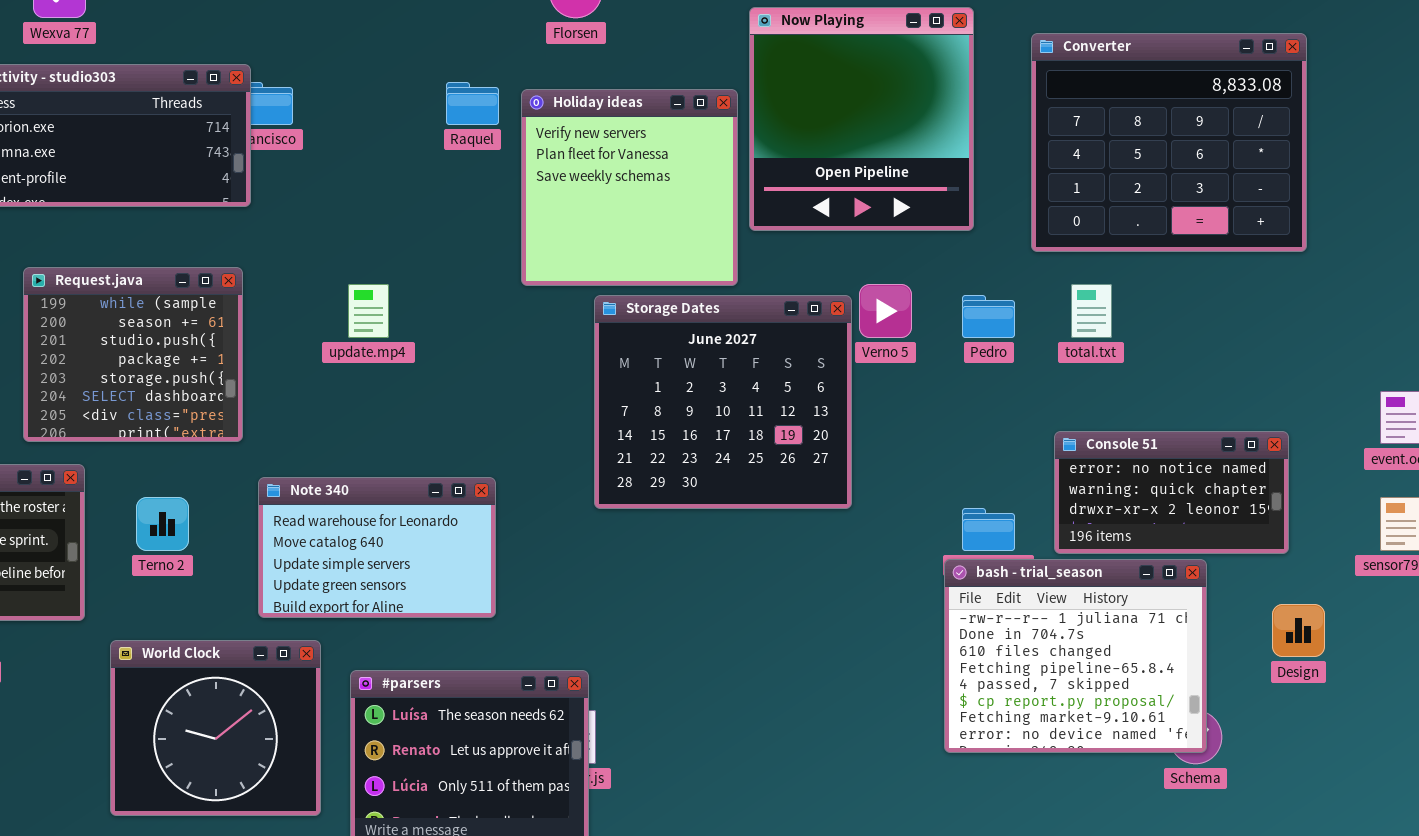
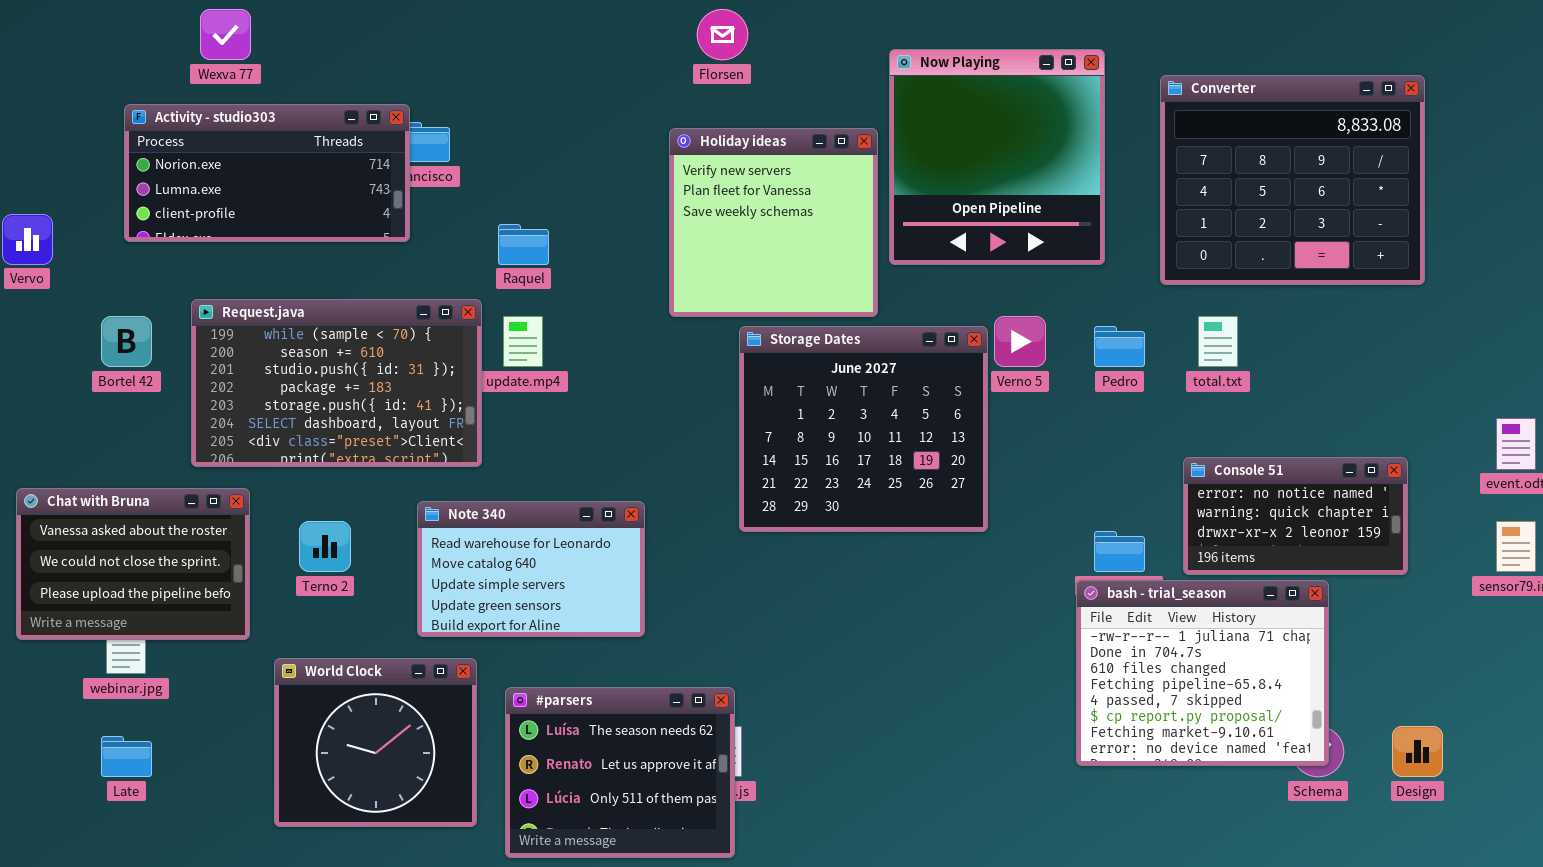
Raquel: [446,82,499,125] -> [498,224,549,265], moved
Request.java: [23,267,243,442] -> [191,299,482,467], resized
Design: [1272,604,1325,657] -> [1392,726,1443,777], moved

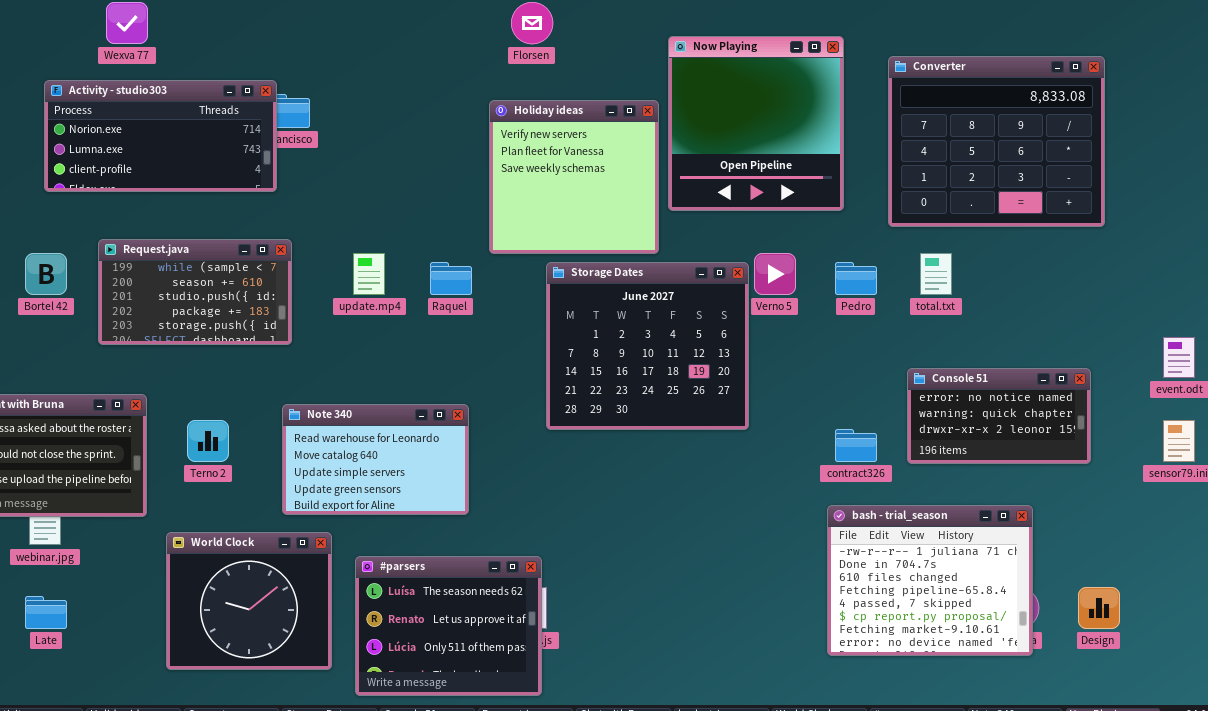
Raquel: [498,224,549,265] -> [430,262,472,295], moved
Request.java: [191,299,482,467] -> [98,239,292,345], resized
bash - trial_season: [1076,580,1329,766] -> [827,505,1033,656], moved

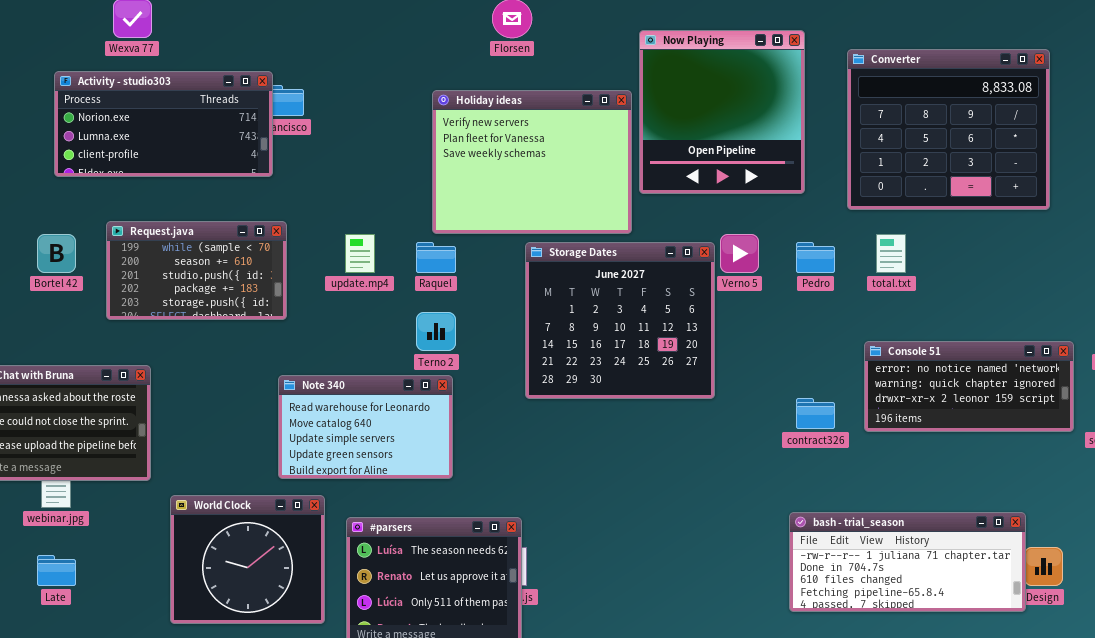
Holiday ideas: [489,100,659,254] -> [432,90,632,234], resized
Console 51: [907,368,1091,464] -> [864,341,1074,432], resized
Terno 2: [187,420,229,462] -> [416,312,456,351], moved
bash - trial_season: [827,505,1033,656] -> [789,512,1026,612], resized

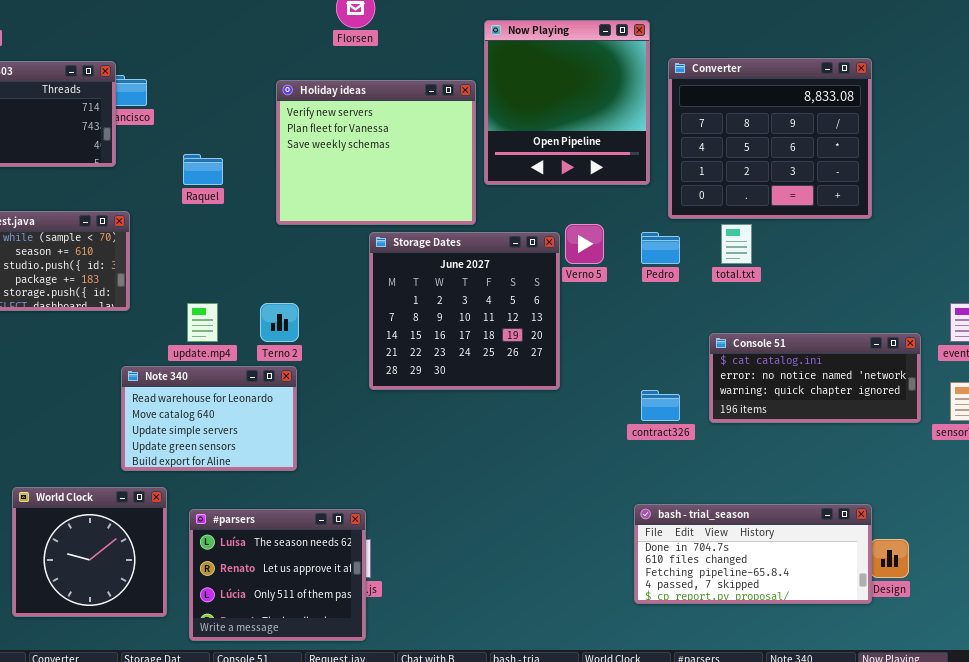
Converter: [847,49,1050,210] -> [668,58,872,219], moved
update.mp4: [345,234,375,273] -> [187,303,218,342], moved
Raquel: [416,242,456,273] -> [183,154,223,185], moved
Console 51: [864,341,1074,432] -> [709,333,921,423], scrolled up 1 row
bash - trial_season: [789,512,1026,612] -> [634,504,872,604], scrolled down 1 row

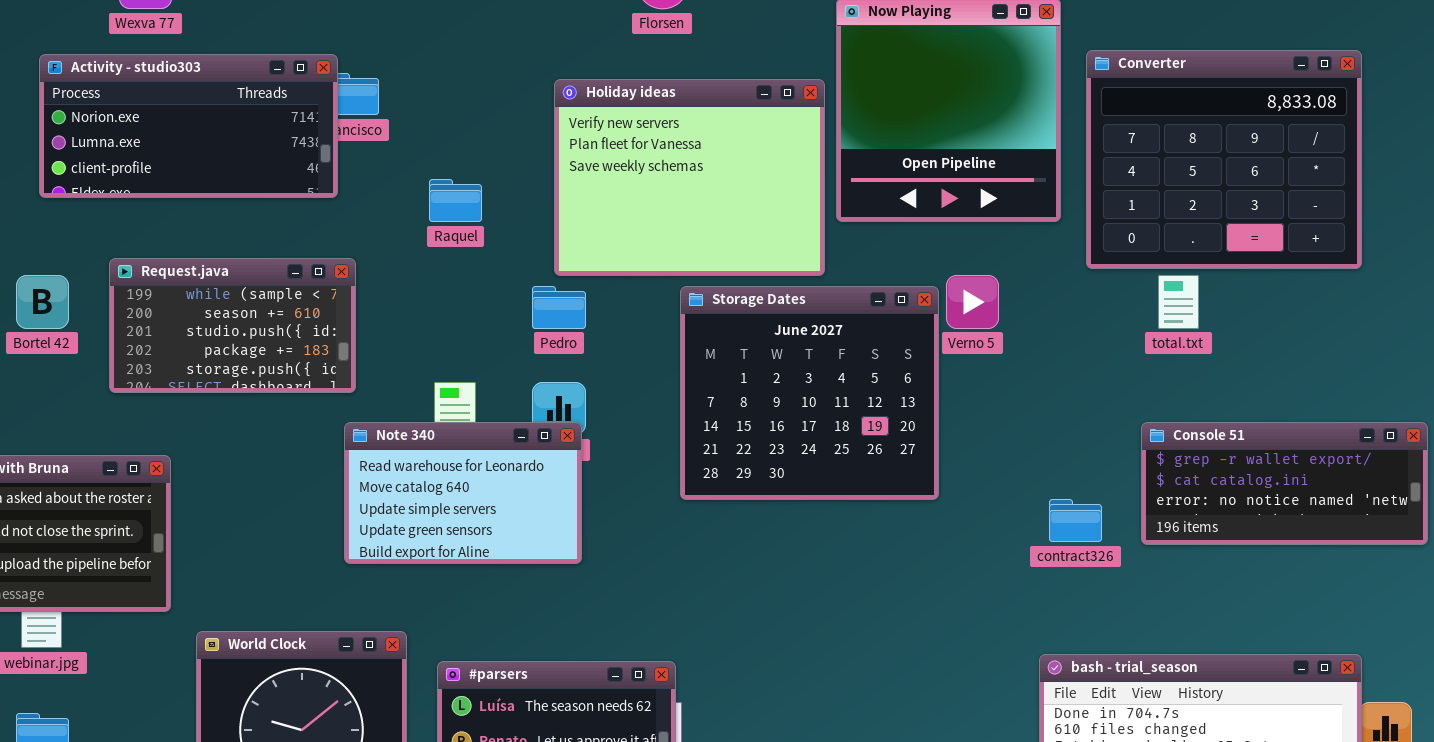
Pedro: [641,232,680,264] -> [532,286,586,329], moved
Console 51: [709,333,921,423] -> [1141,422,1428,545], scrolled up 1 row
Note 340: [121,366,297,471] -> [344,422,582,564], moved

